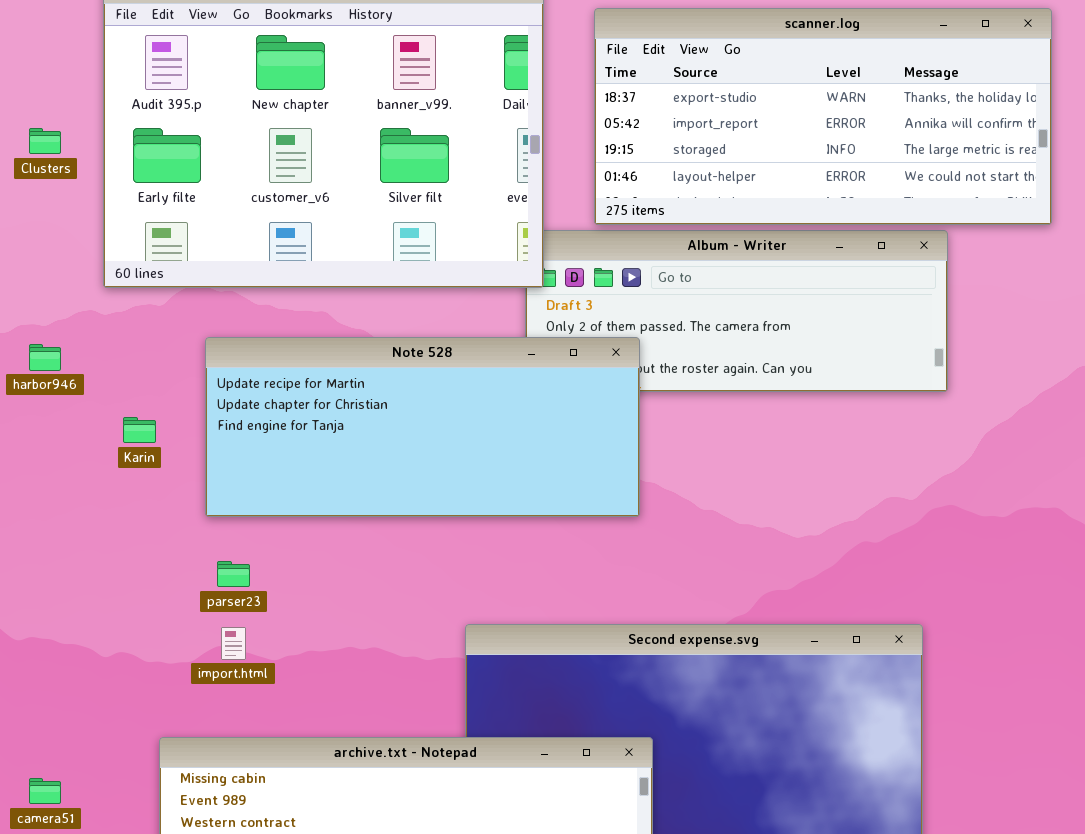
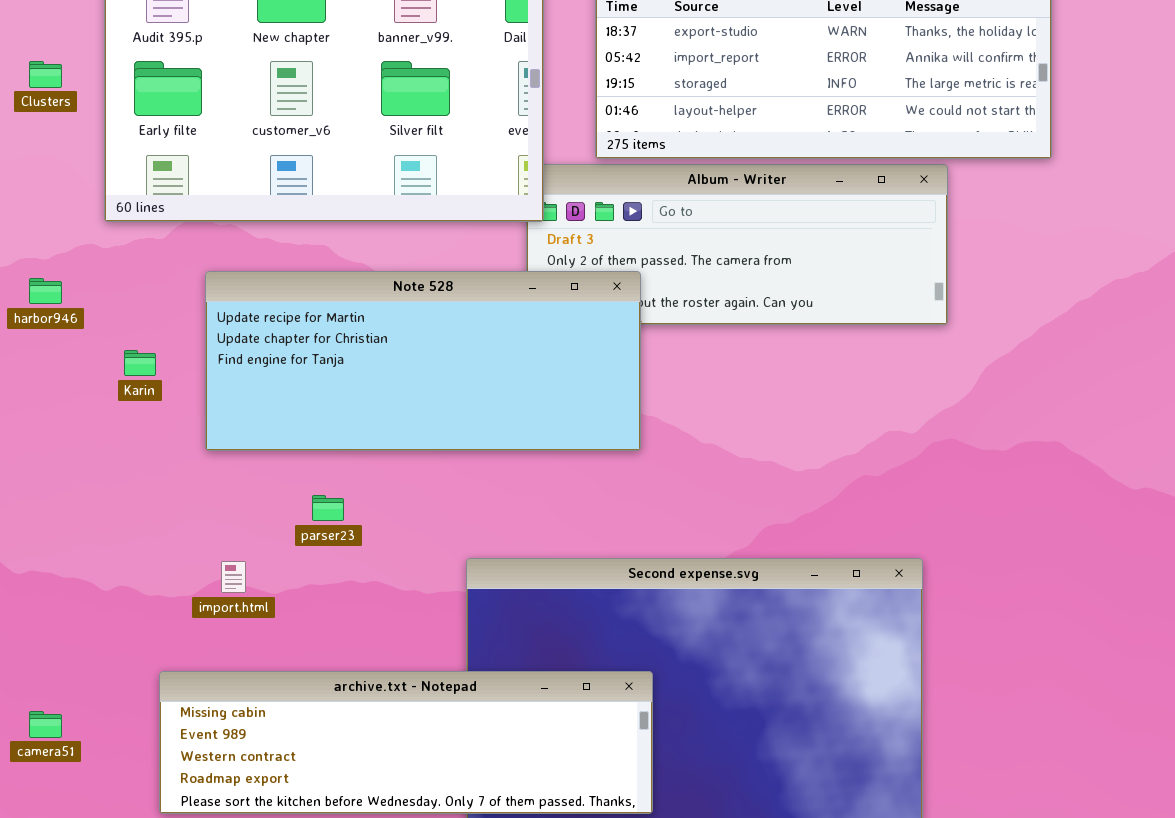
parser23: [217,561,250,587] -> [312,495,344,521], moved

